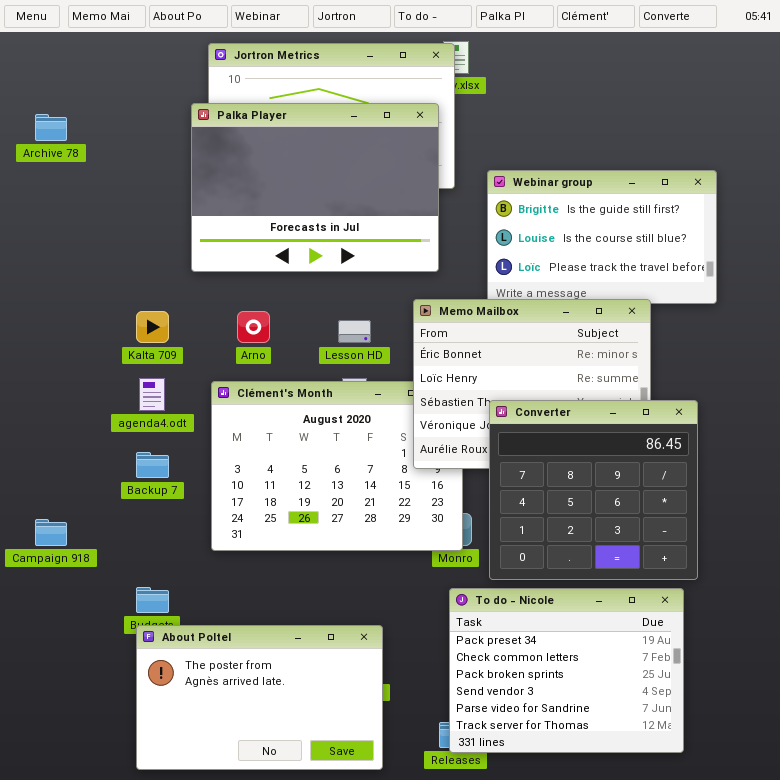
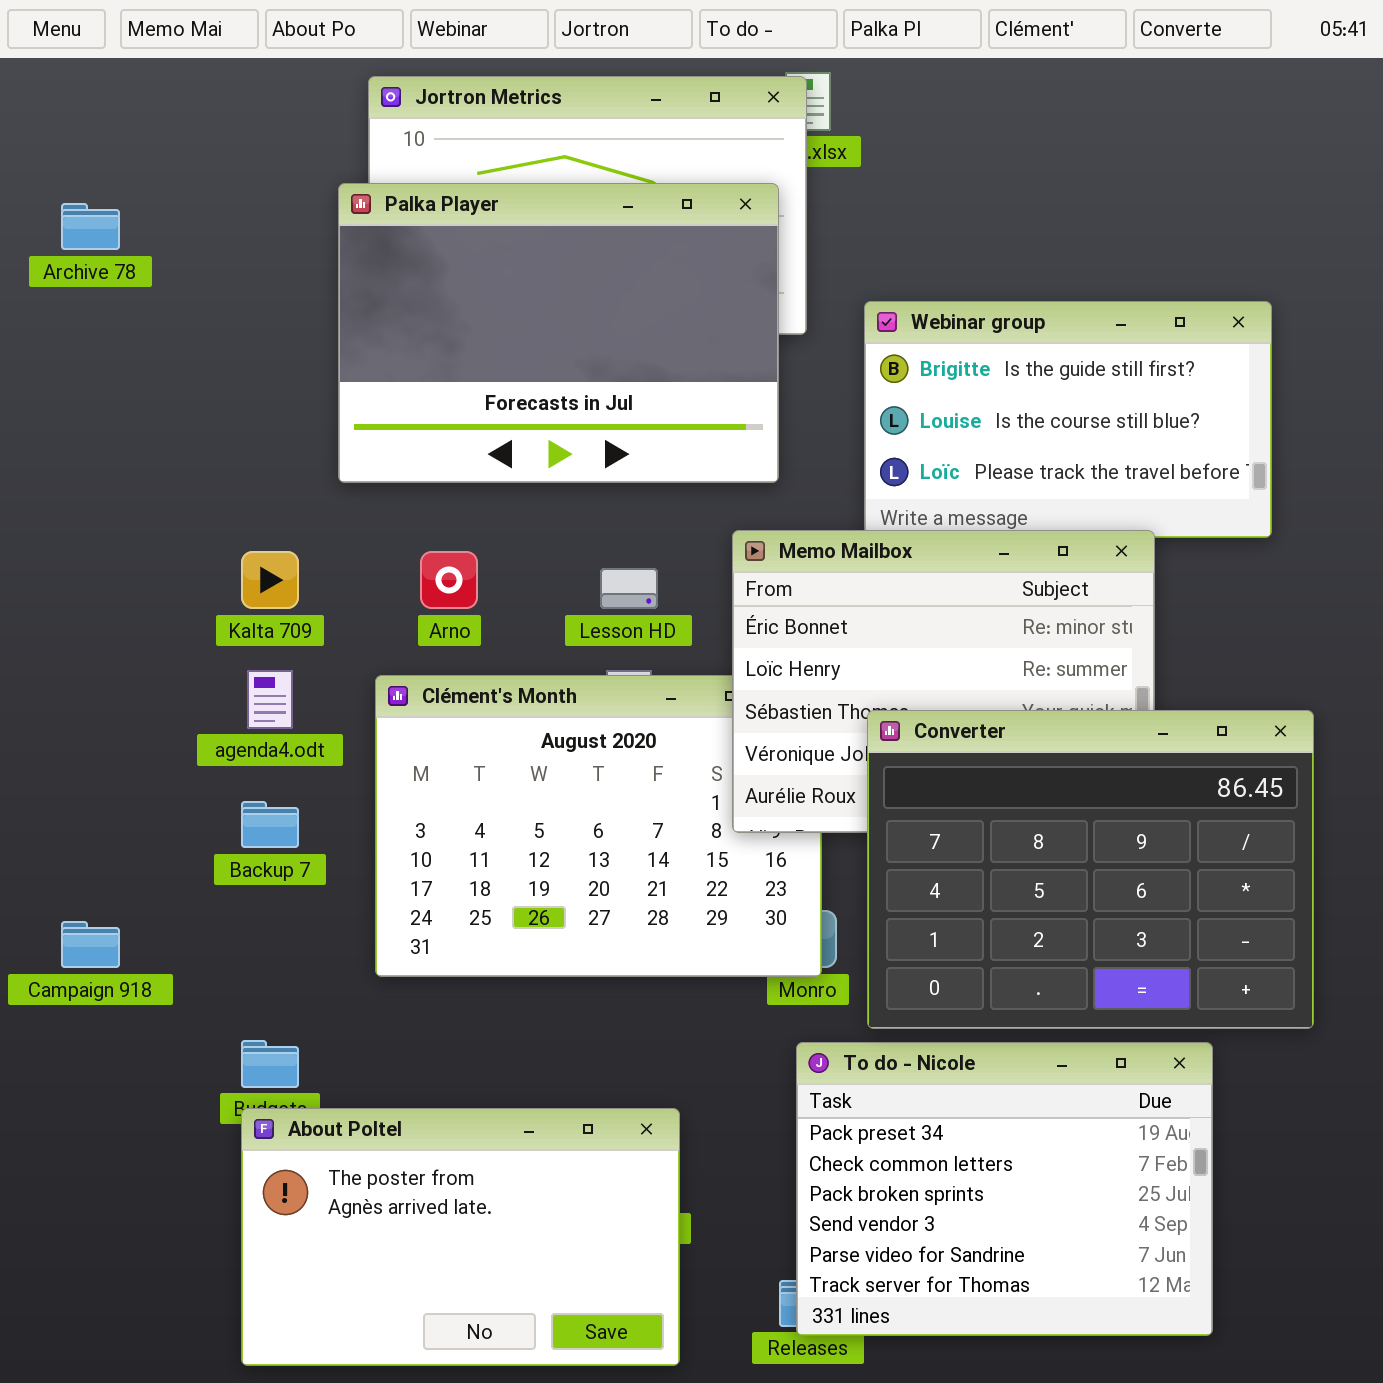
Converter: [489,400,698,580] -> [867,710,1314,1029], resized

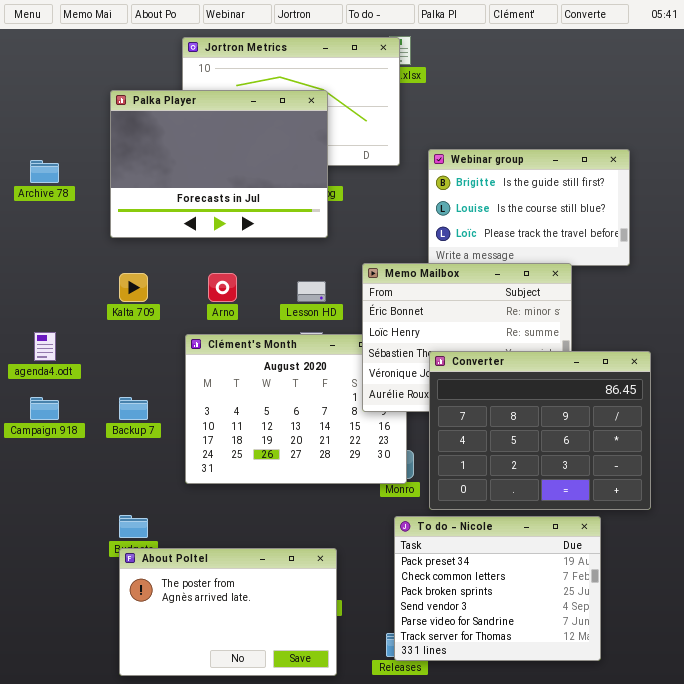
Palka Player: [338,183,779,483] -> [110,90,328,238], moved
Archive 78: [61,203,120,250] -> [30,160,59,183], moved
agenda4.odt: [247,670,293,729] -> [34,332,56,361], moved
Campaign 918: [61,921,120,968] -> [30,397,59,420], moved

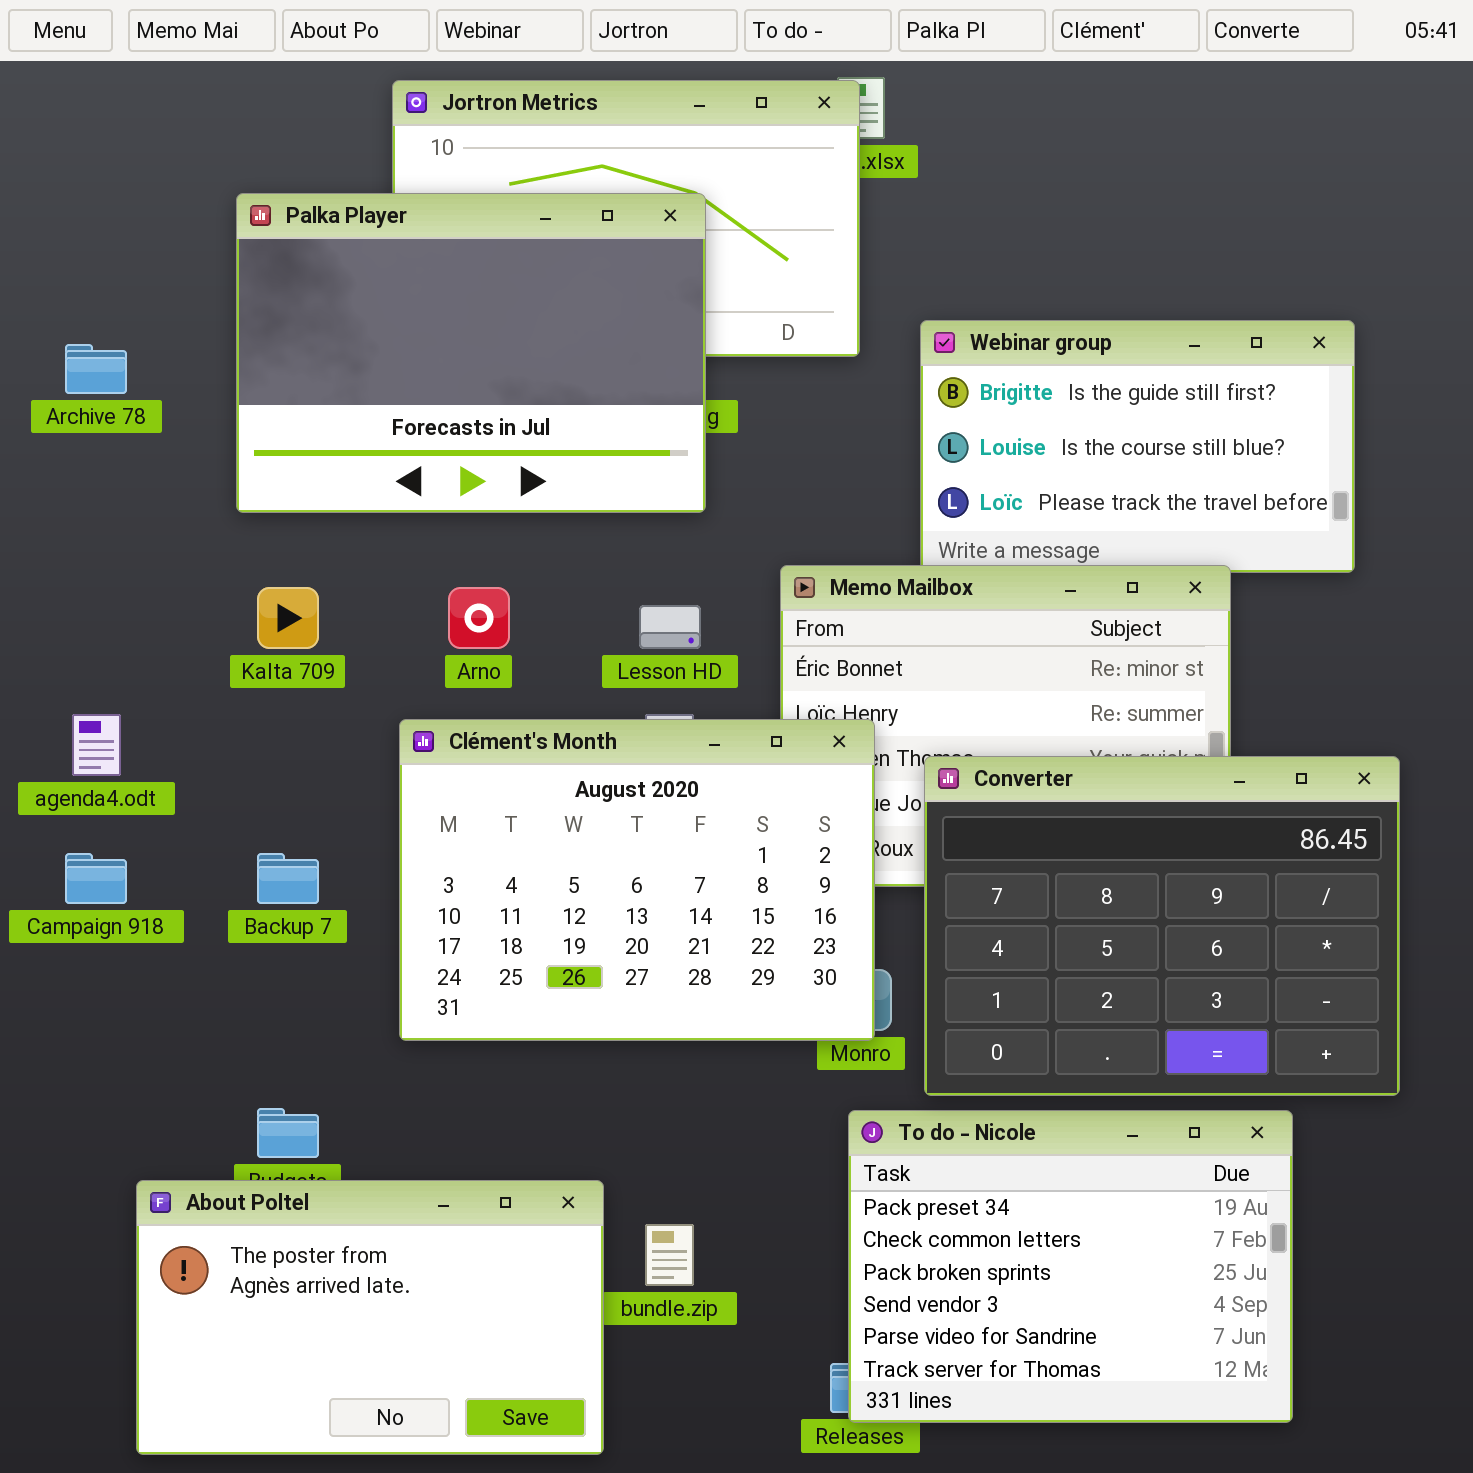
Clément's Month: [185,334,407,484] -> [399,719,875,1041], raised
About Poltel: [119,548,337,676] -> [136,1180,604,1455], moved

